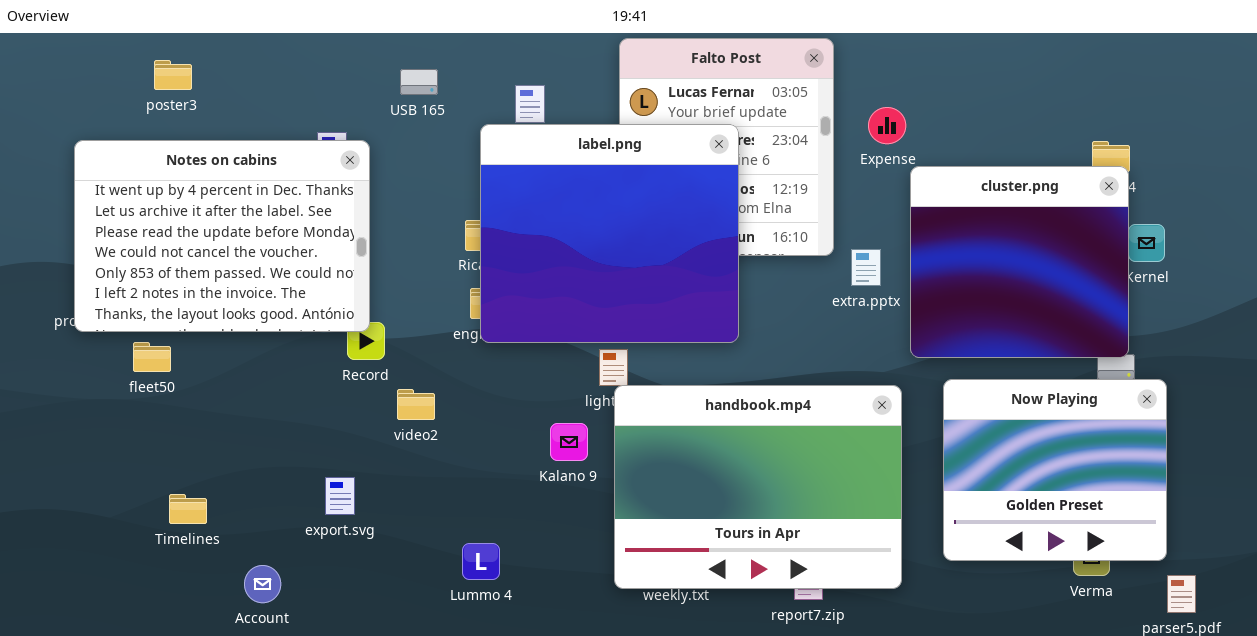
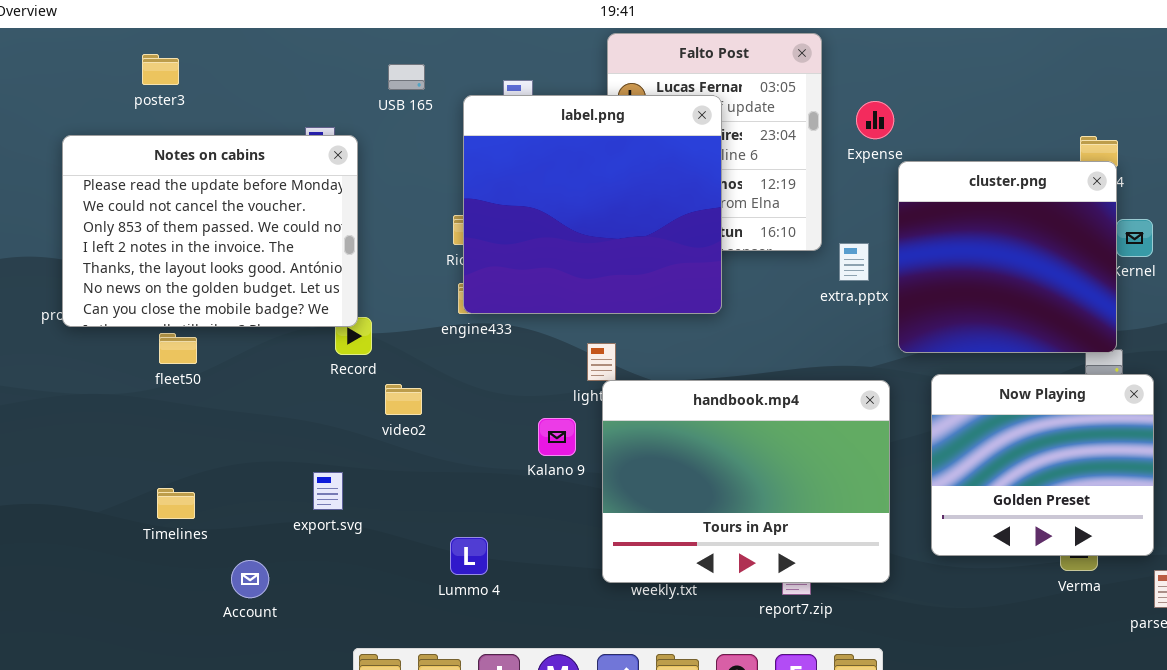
label.png: [480,124,739,343] -> [463,95,722,314], moved
Notes on cabins: [74,140,370,332] -> [62,135,358,327], scrolled down 2 rows
fleet50: [133,342,171,372] -> [159,333,197,364], moved

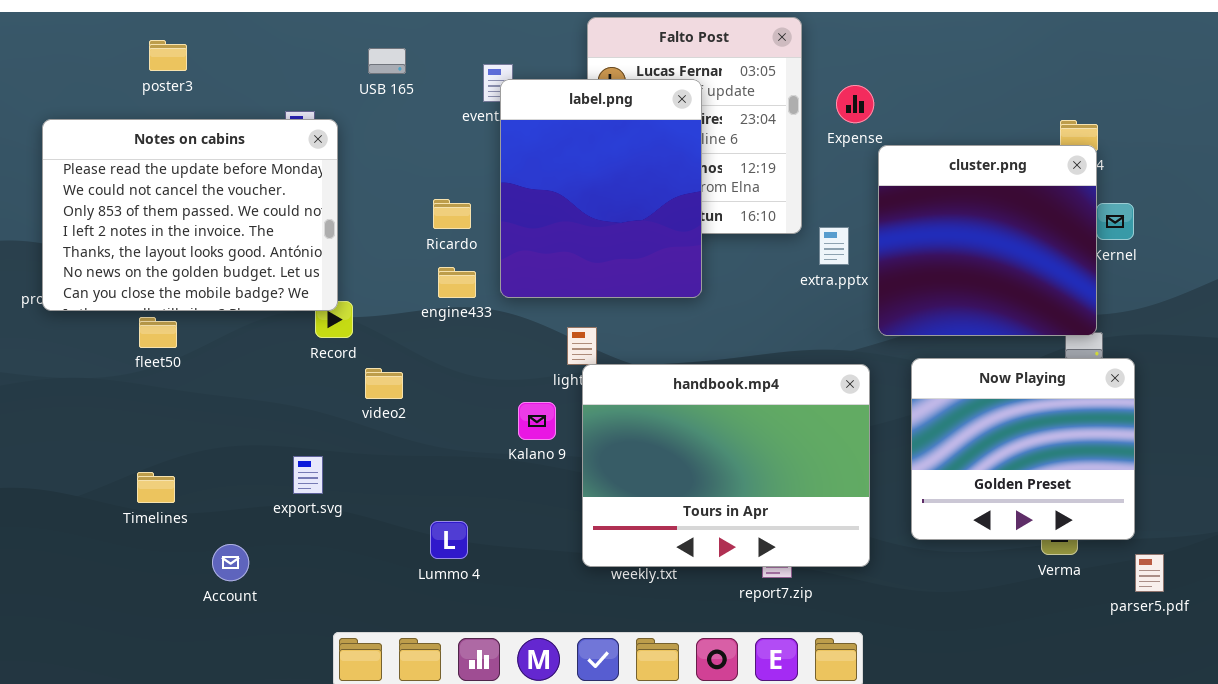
poster3: [142,54,179,85] -> [149,40,187,71], moved
label.png: [463,95,722,314] -> [500,79,702,298], resized

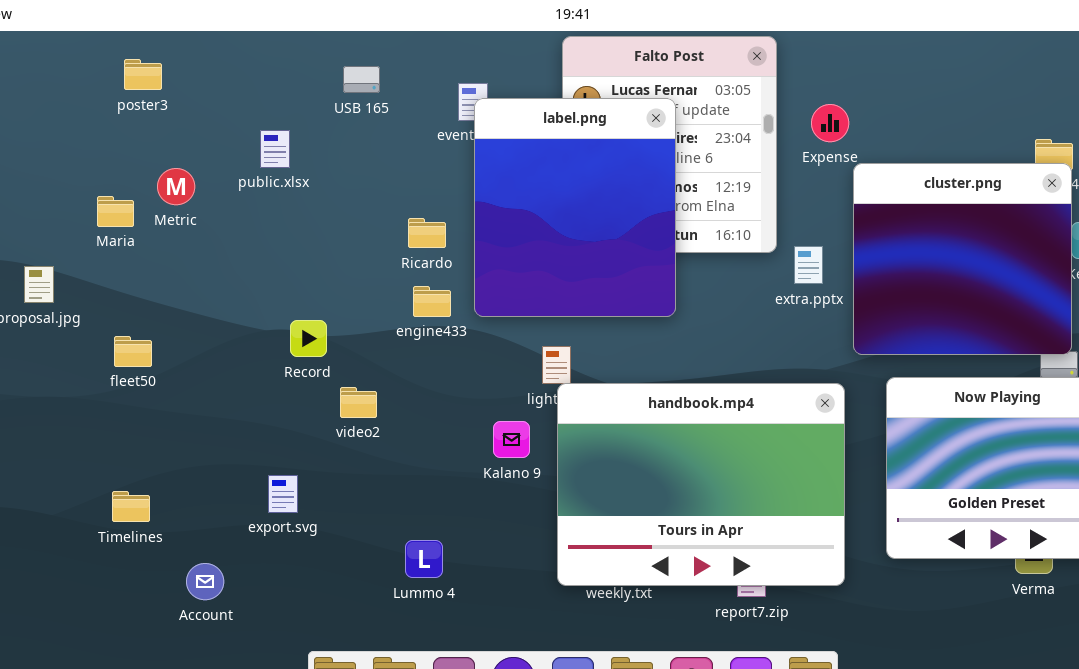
Notes on cabins: [42,119,338,311] -> none, closed

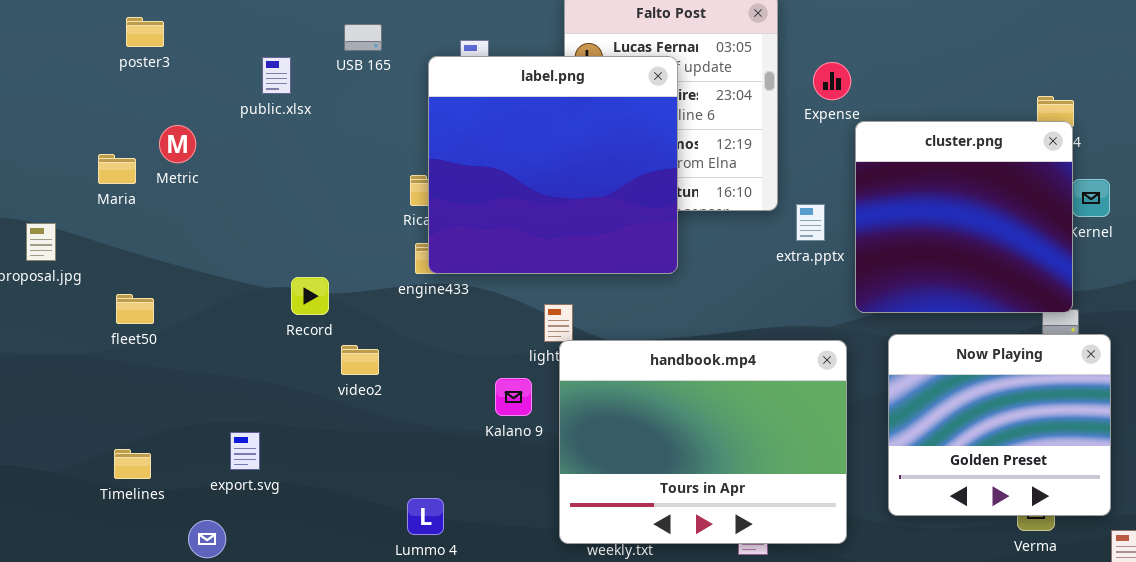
label.png: [474,98,676,317] -> [428,56,678,274], resized
public.xlsx: [260,130,290,168] -> [262,57,291,94], moved
export.svg: [268,475,298,513] -> [230,432,260,470], moved

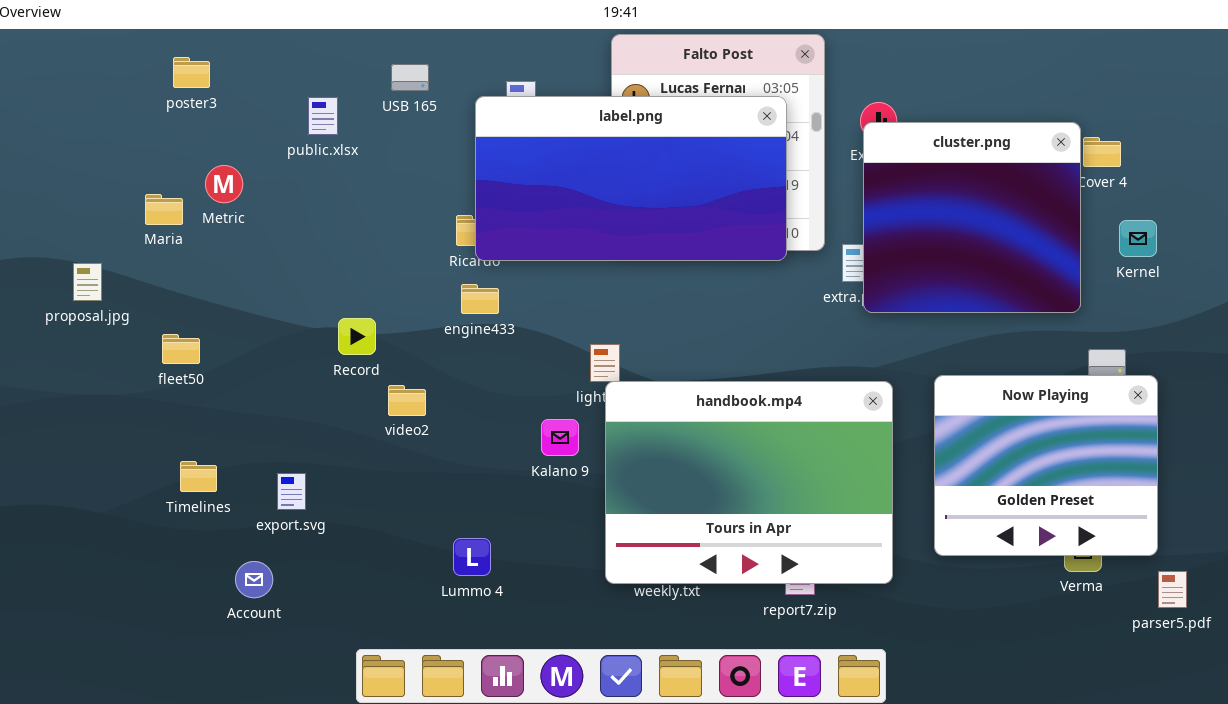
label.png: [428,56,678,274] -> [475,96,787,261], resized
cluster.png: [855,121,1073,313] -> [863,122,1081,313], moved
Timelines: [114,449,151,479] -> [180,461,217,492], moved

